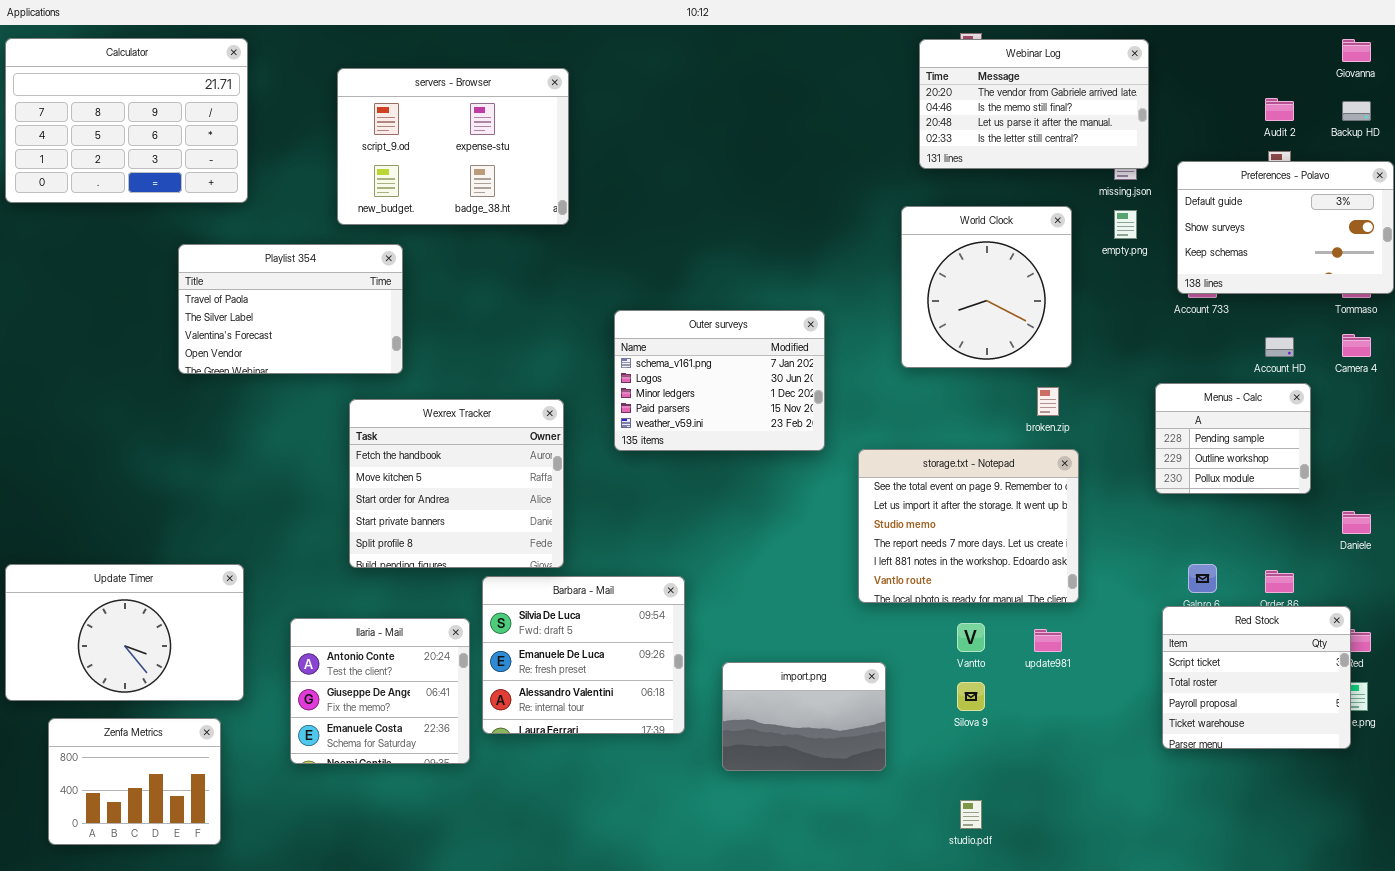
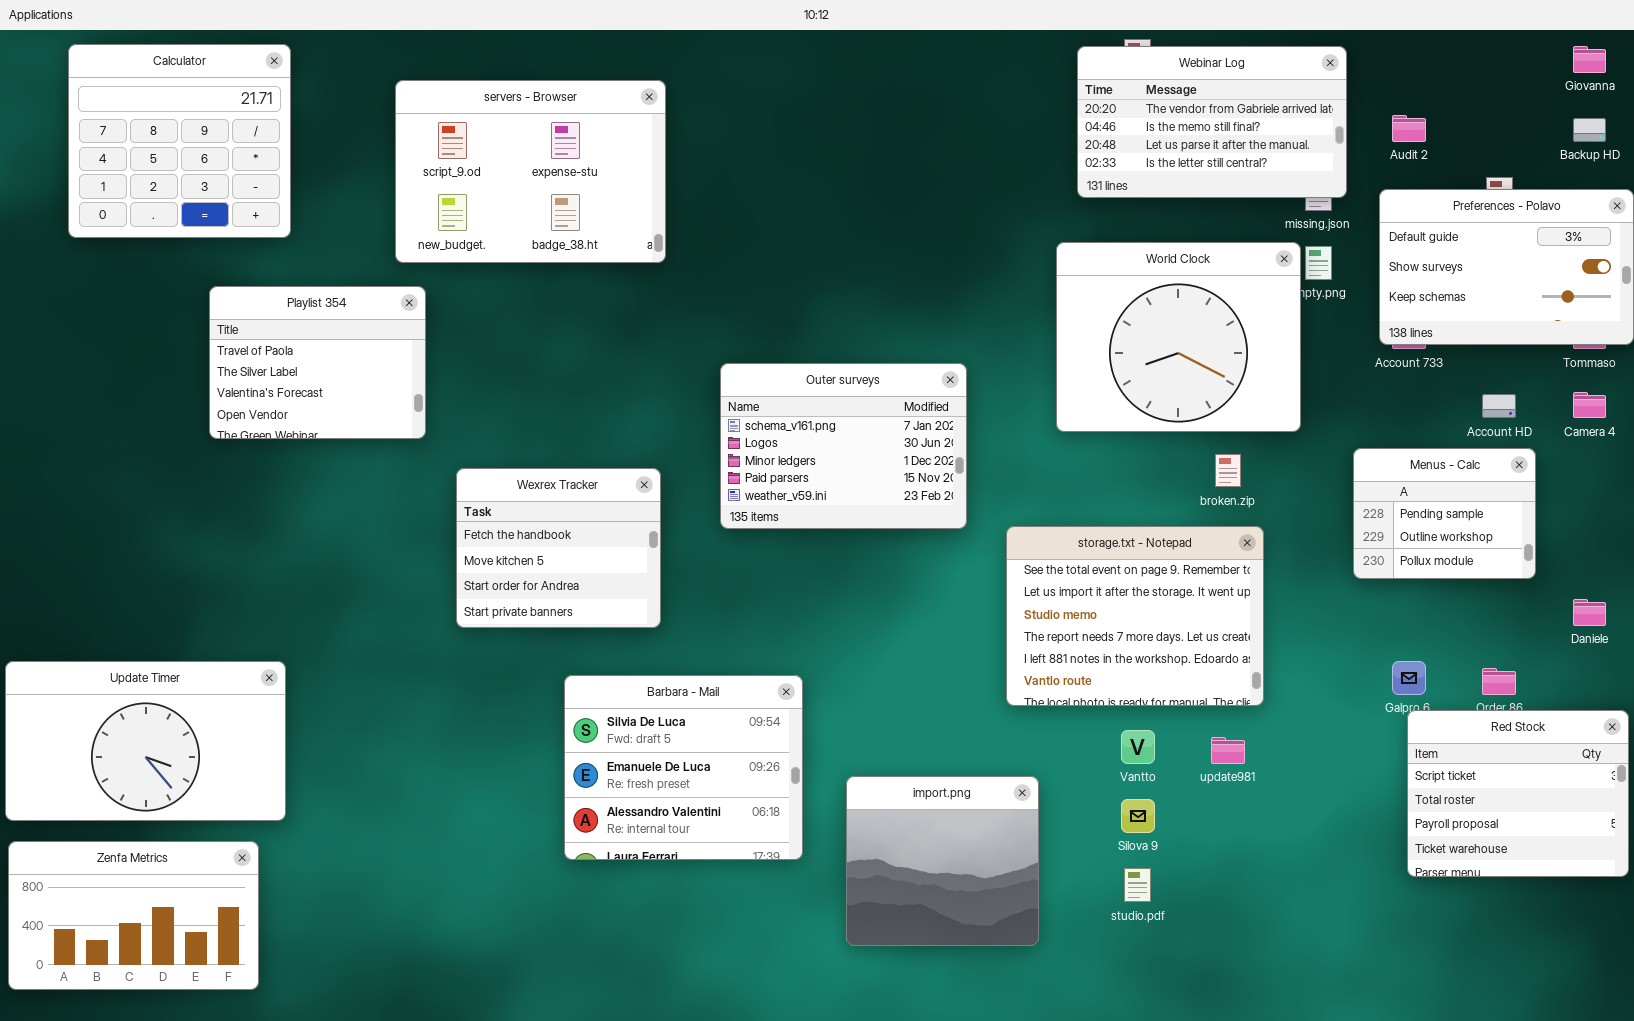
Calculator: [5,38,248,203] -> [68,44,291,238], resized
Audit 2: [1265,98,1294,121] -> [1392,115,1426,142], moved
World Clock: [901,206,1072,368] -> [1056,242,1301,432], resized
Playlist 354: [178,244,403,374] -> [209,286,426,439], resized
Wexrex Tracker: [349,399,564,568] -> [456,468,661,628], resized
Red Stock: [1162,606,1351,749] -> [1407,710,1629,877], moved
Ilaria - Mail: [290,618,470,764] -> none, closed
import.png: [722,662,886,771] -> [846,776,1039,946], resized
Zenfa Metrics: [48,718,221,845] -> [8,841,259,990], resized
studio.pdf: [960,800,982,829] -> [1124,868,1151,902], moved

